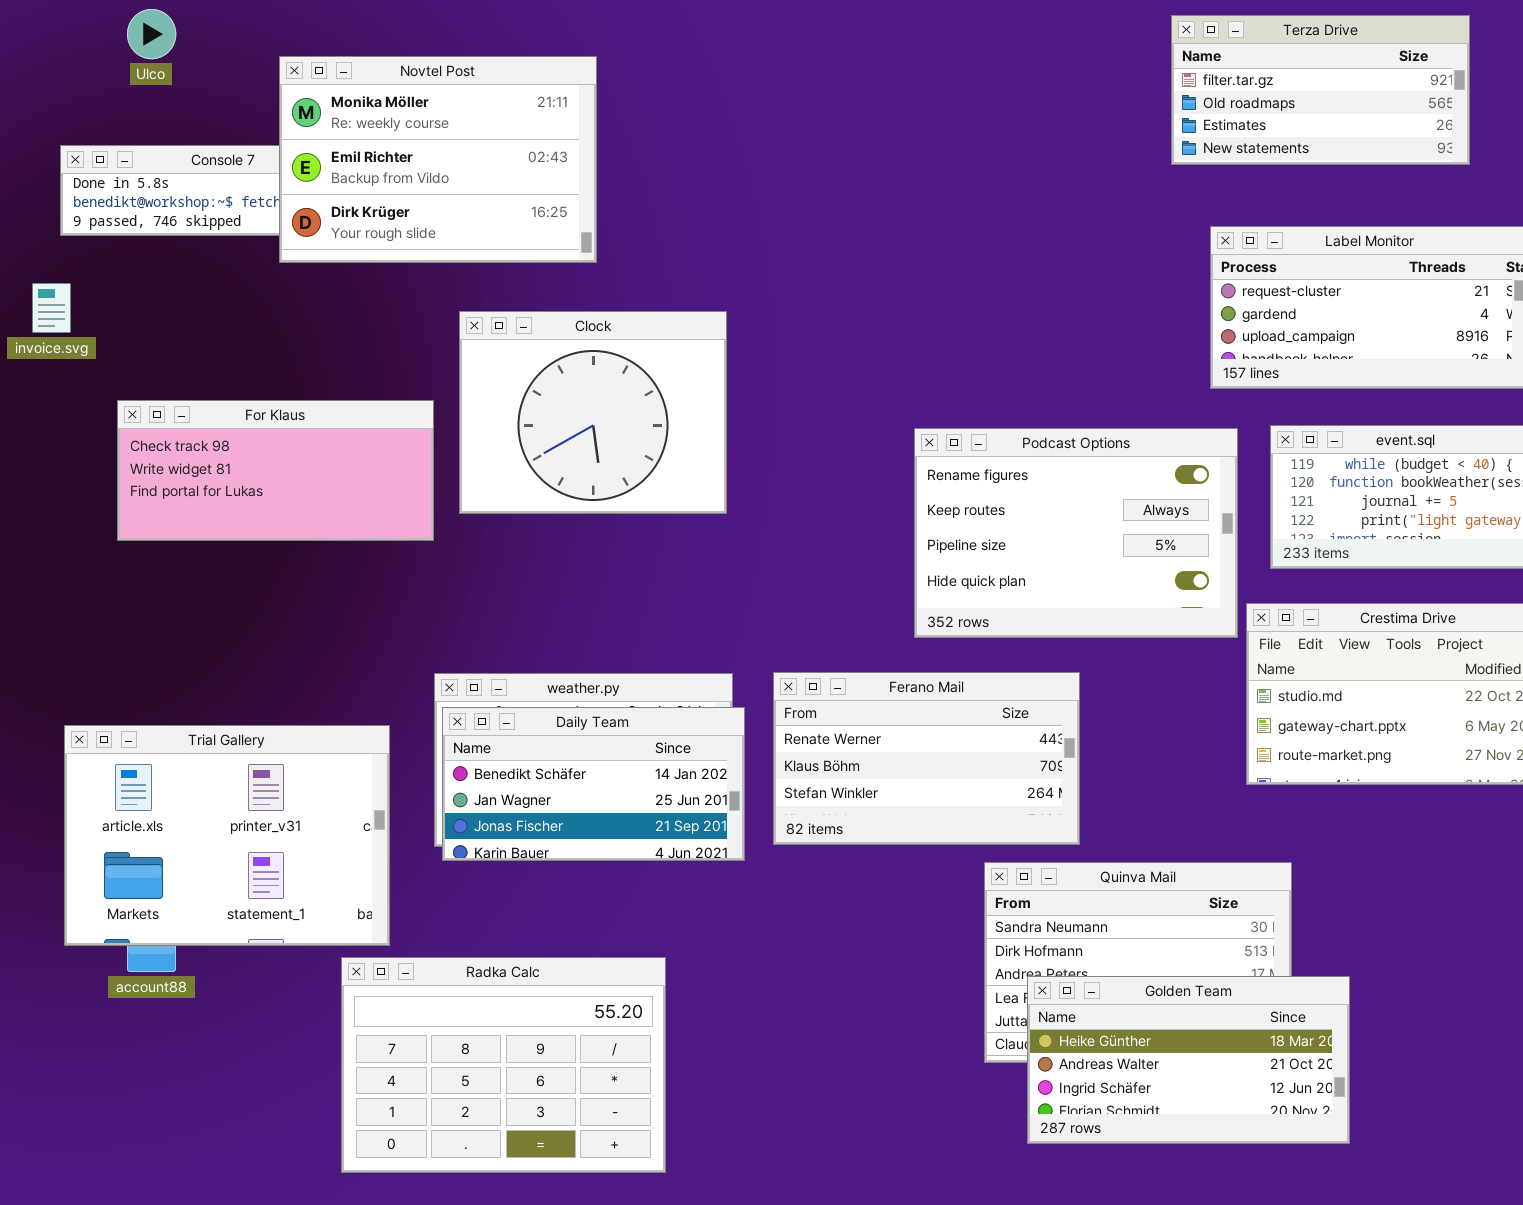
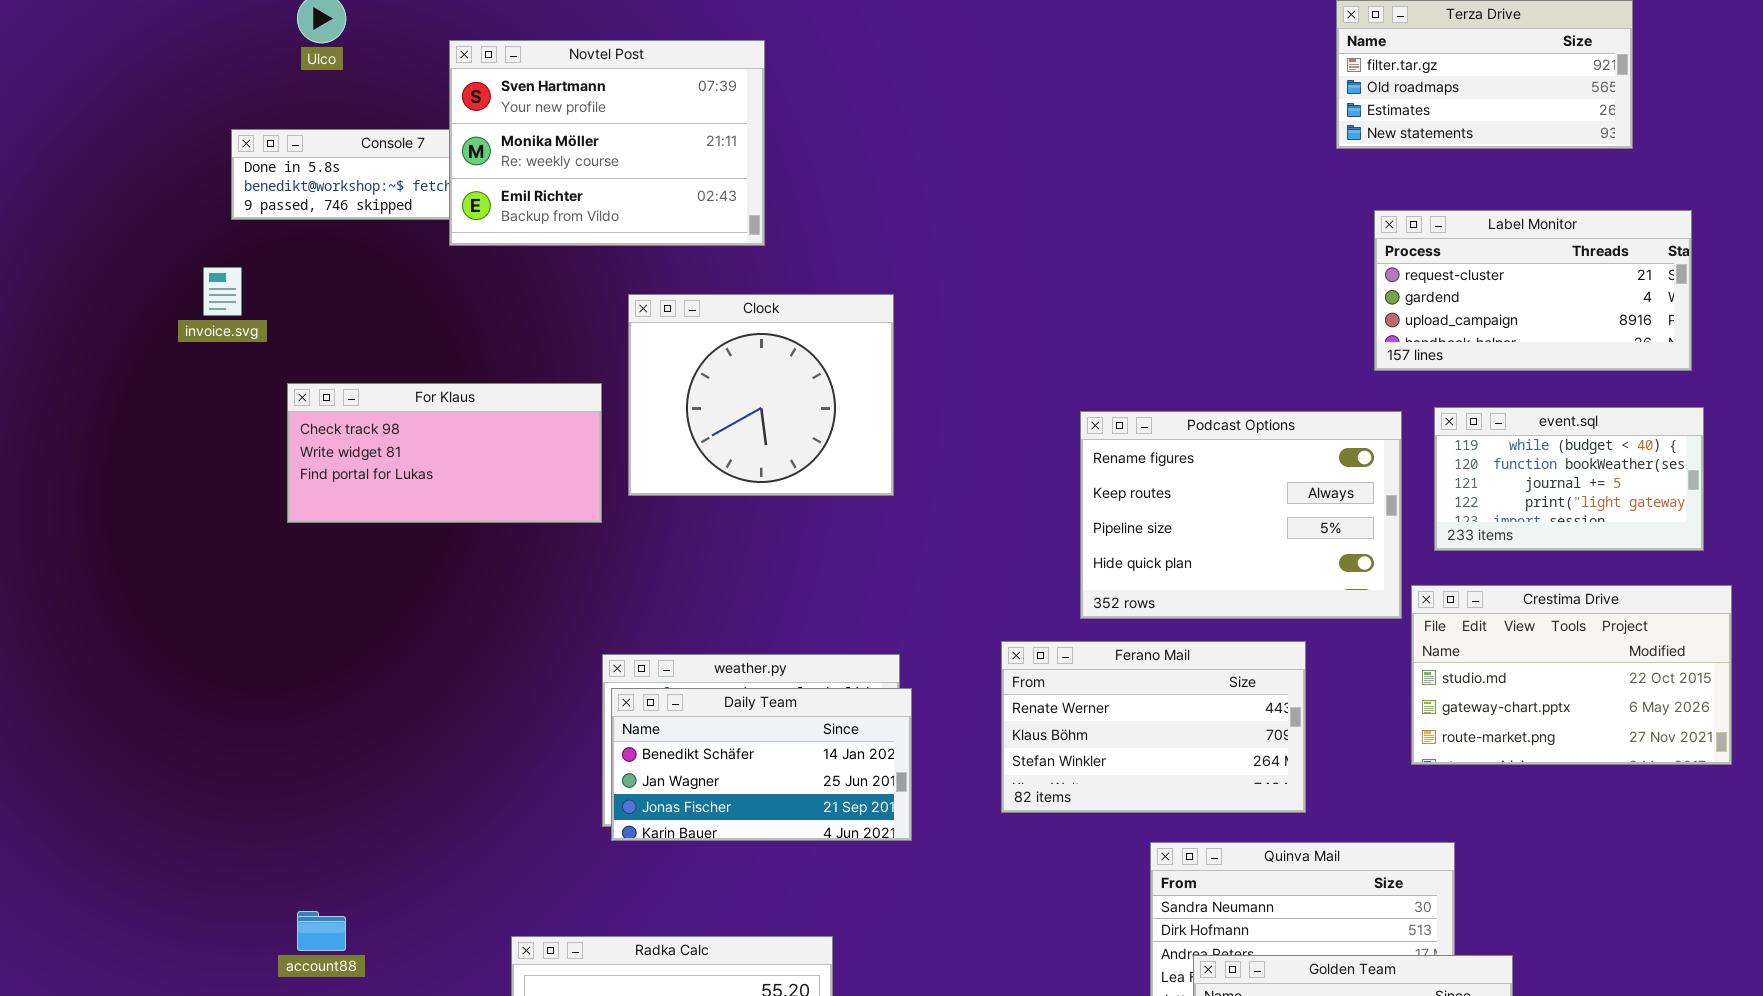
Novtel Post: [279,56,597,263] -> [449,40,765,246], scrolled up 1 row
Ferano Mail: [773,672,1080,845] -> [1001,641,1306,813], moved
Trial Gallery: [64,725,390,946] -> none, closed

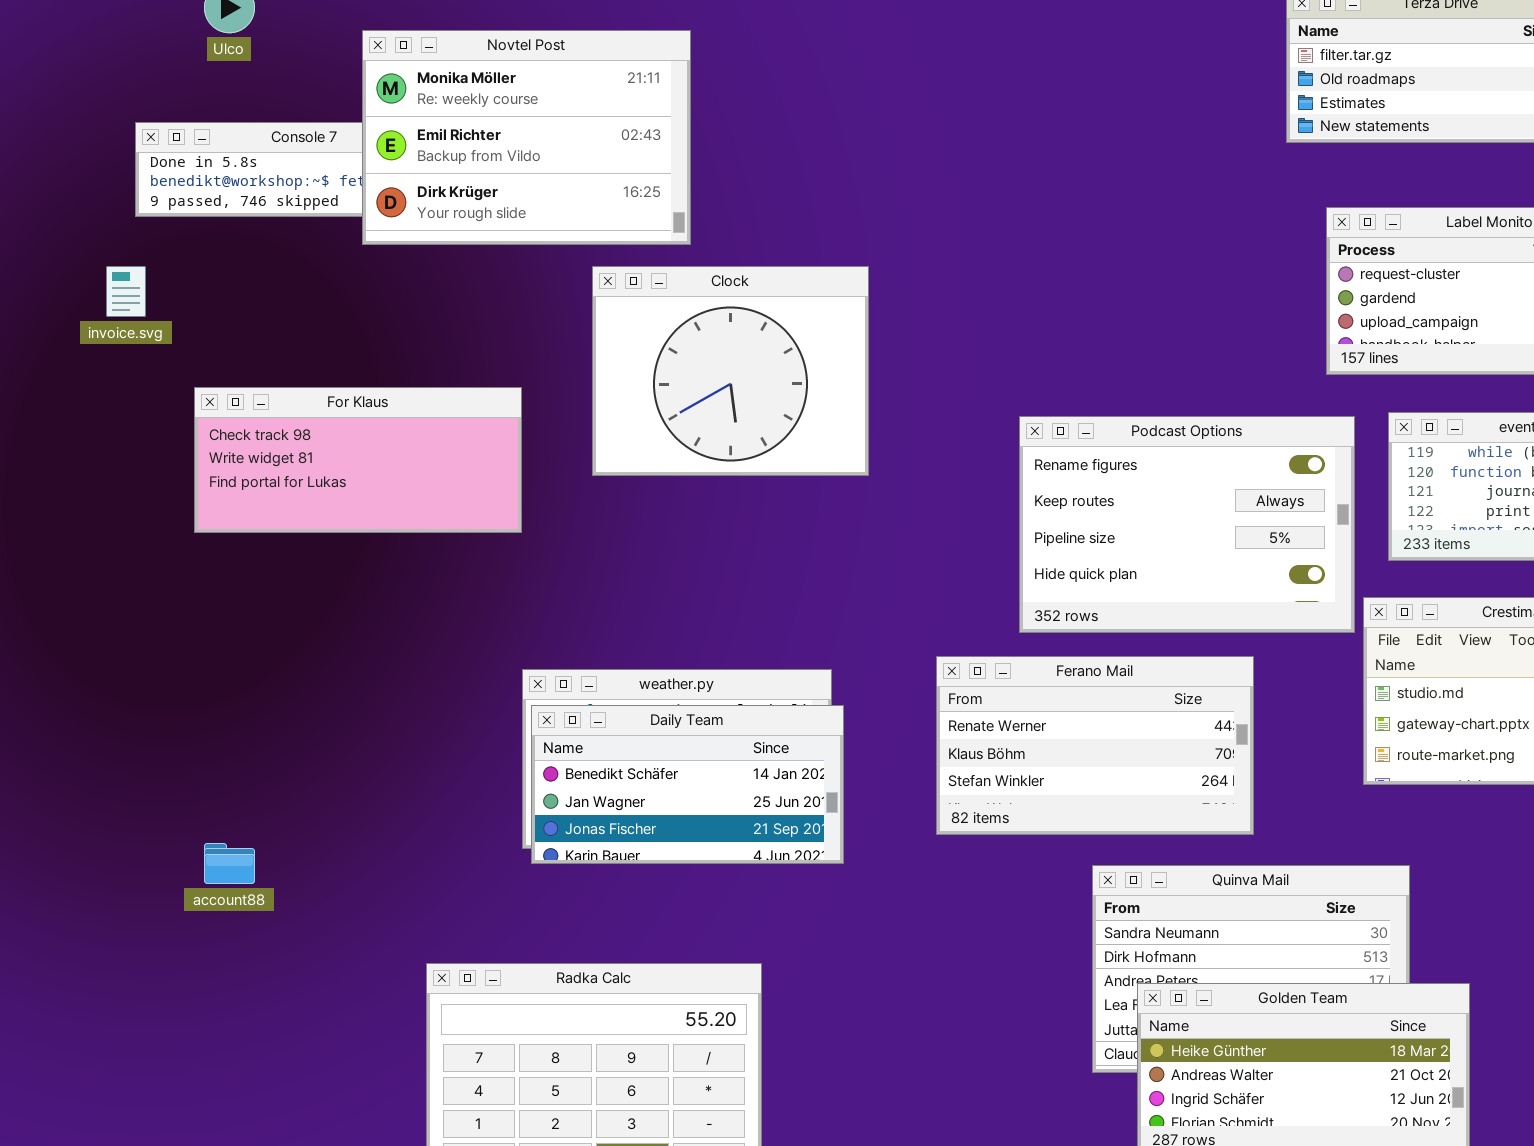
Novtel Post: [449,40,765,246] -> [362,30,691,245], scrolled down 1 row
Clock: [628,294,894,496] -> [592,266,869,476], moved
account88: [297,911,346,951] -> [204,843,255,884], moved

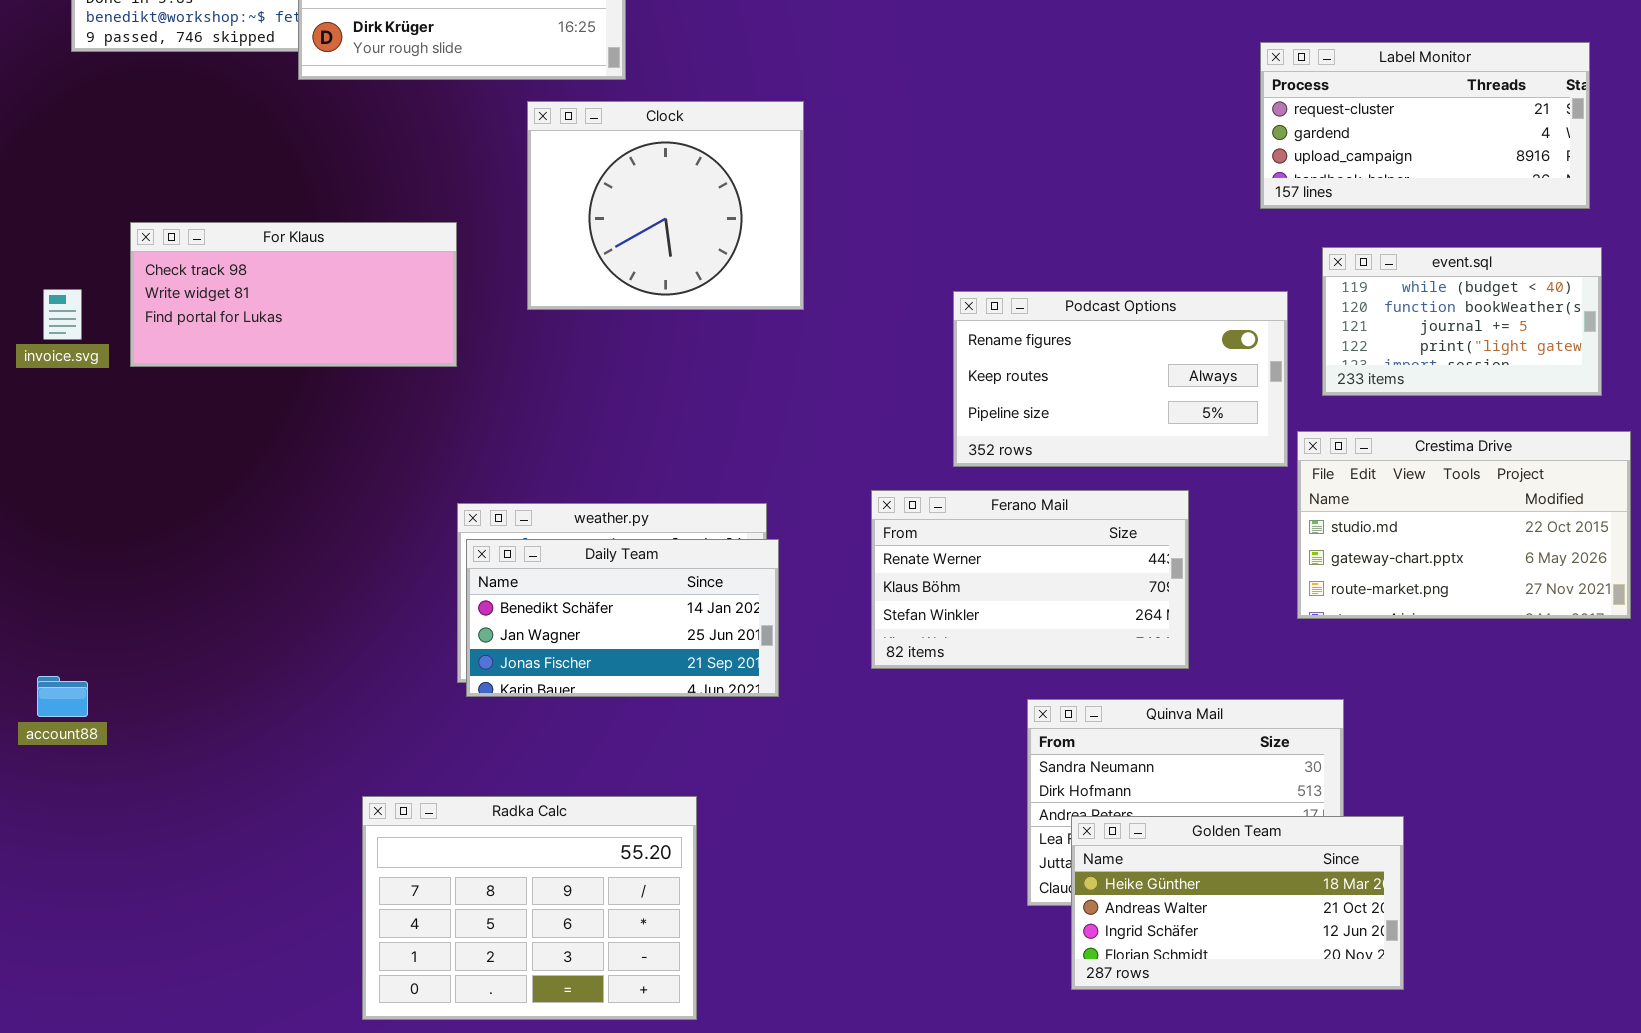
invoice.svg: [106,266,146,317] -> [43,289,82,340], moved
Podcast Options: [1019,416,1355,633] -> [953,291,1288,467], resized
account88: [204,843,255,884] -> [37,676,88,717], moved

